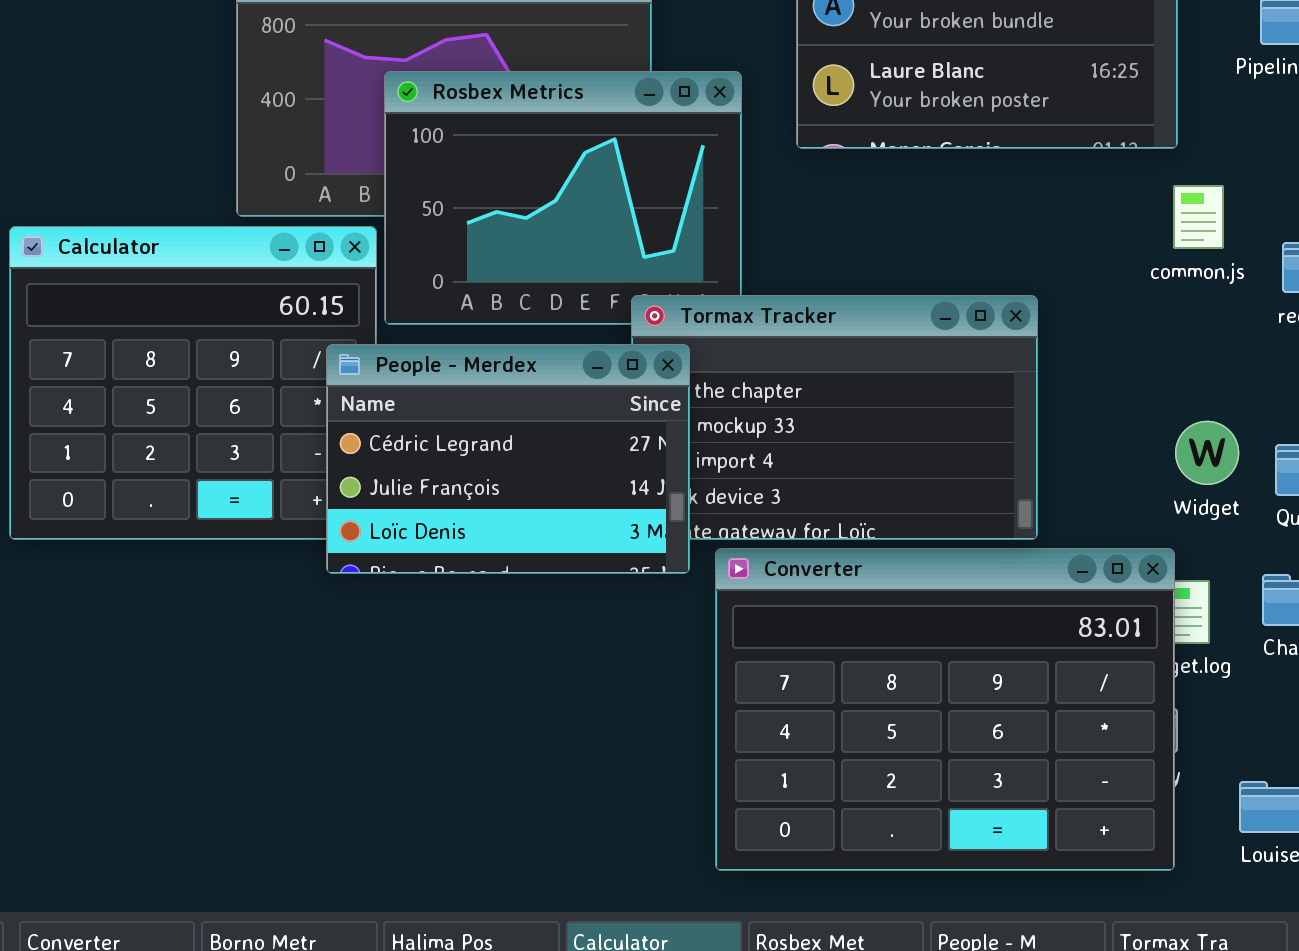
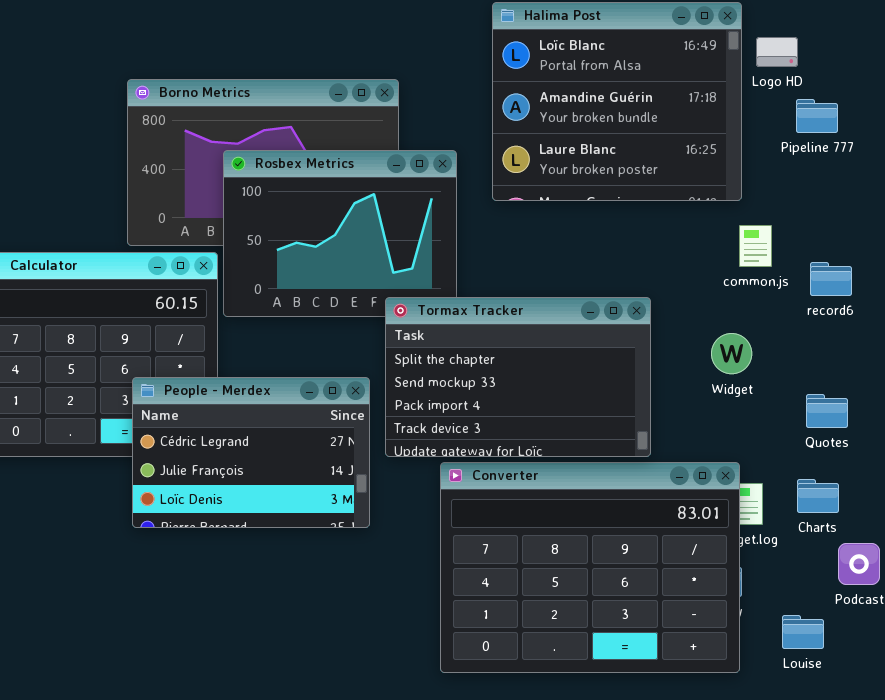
People - Merdex: [326,344,690,574] -> [132,377,370,528], moved
Widget: [1175,421,1239,485] -> [711,333,752,374], moved

